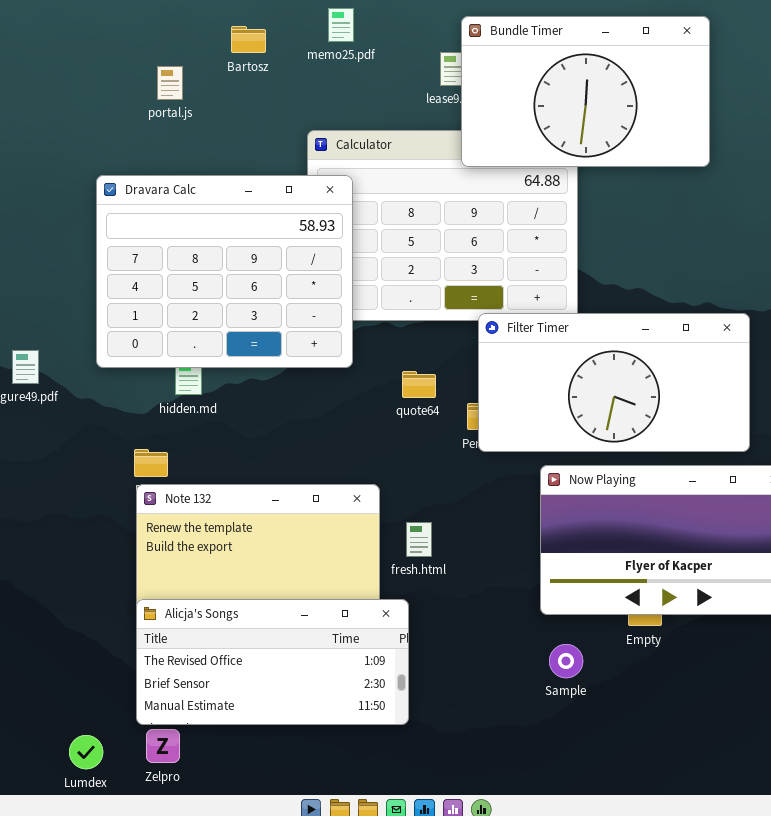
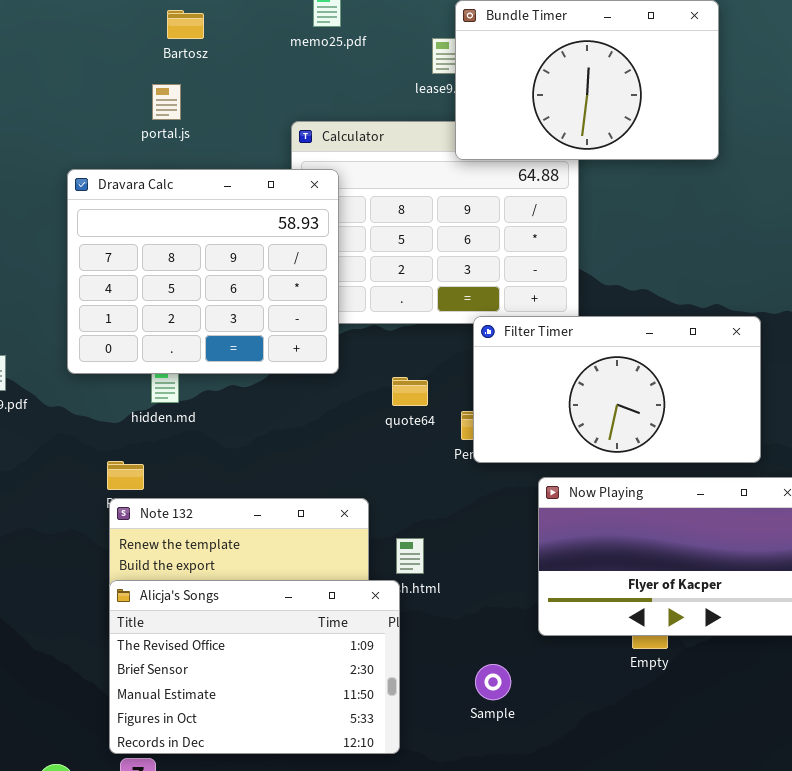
Bartosz: [231,26,266,53] -> [167,10,204,39], moved
portal.js: [157,66,183,100] -> [152,84,181,120], moved
Alicja's Songs: [136,599,409,725] -> [109,580,400,754], resized
Sample: [549,644,583,678] -> [475,664,511,700], moved

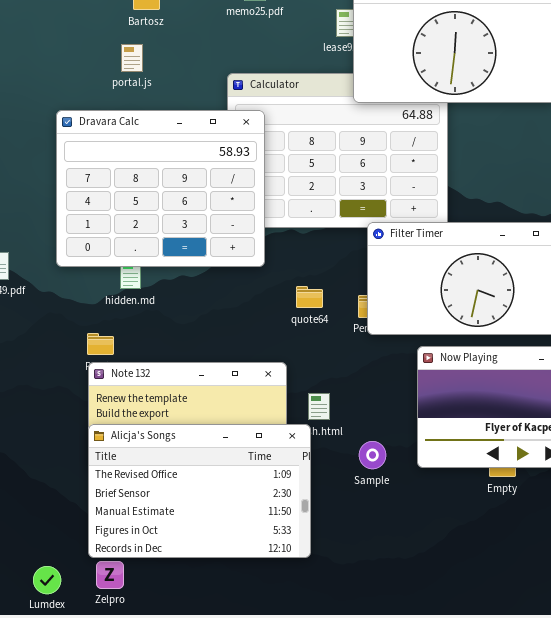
quote64: [392,377,428,406] -> [296,286,323,308], moved
Sample: [475,664,511,700] -> [359,441,386,469], moved

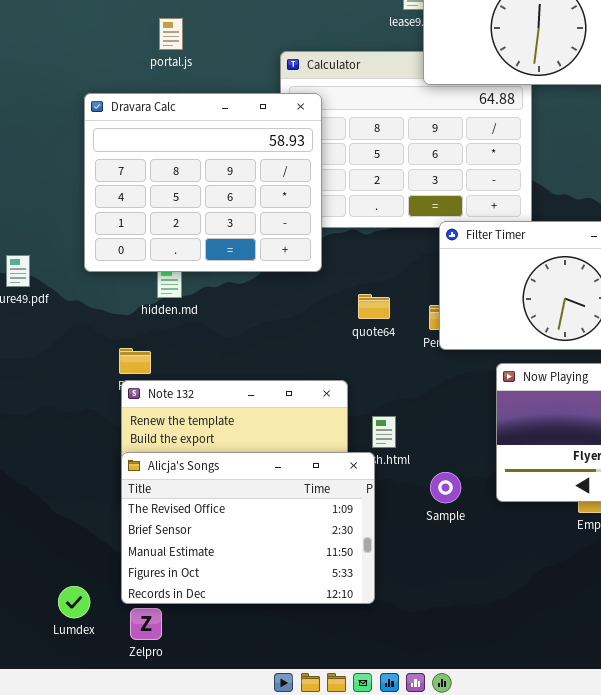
Lumdex: [33,566,61,594] -> [58,586,90,618], moved

